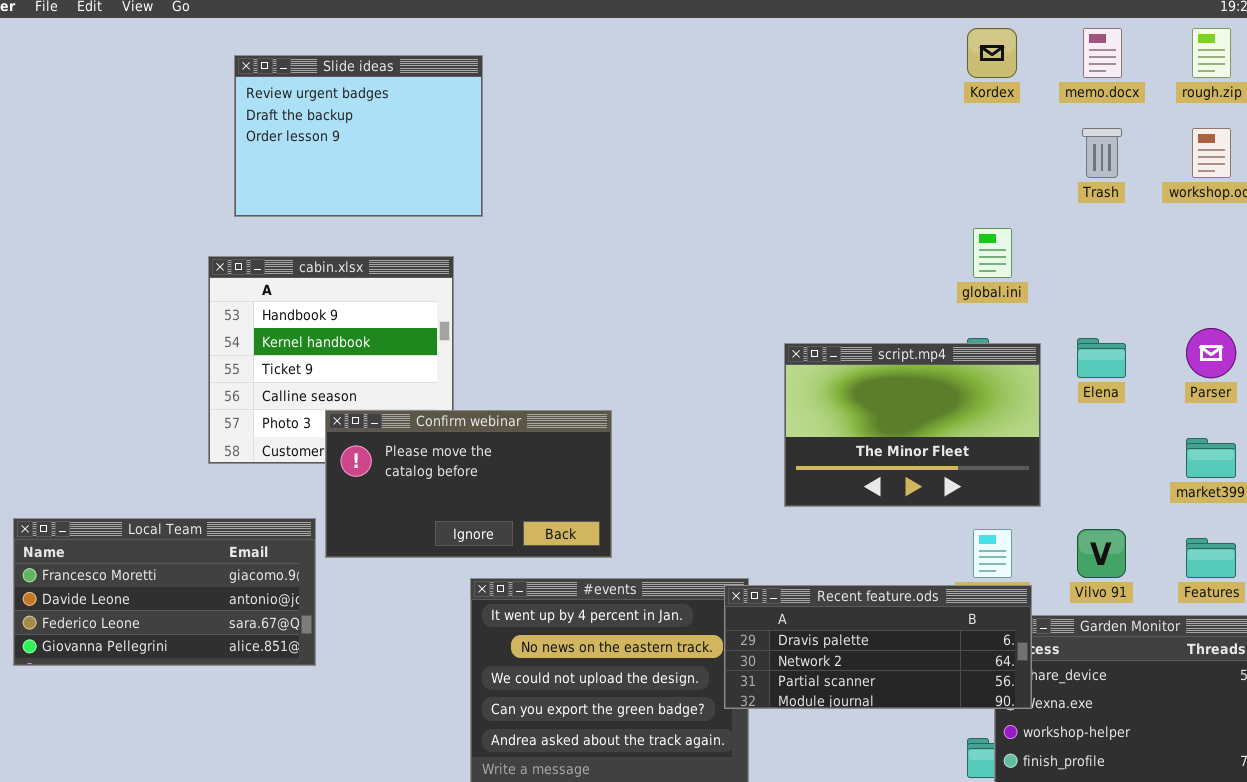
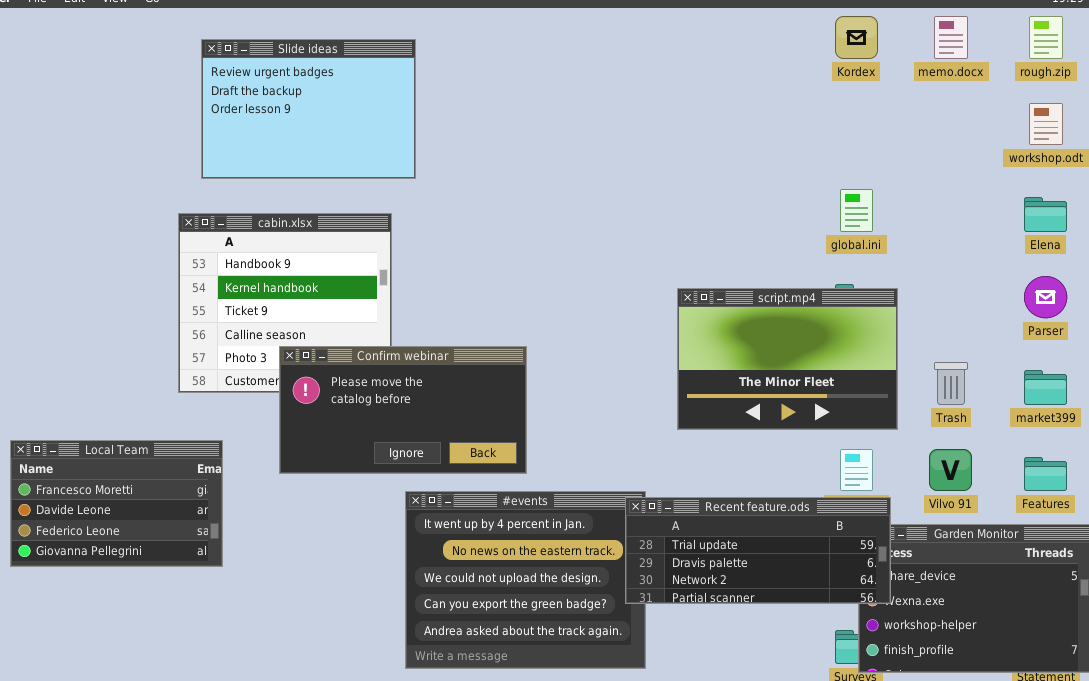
Trash: [1082,128,1122,178] -> [934,362,968,405], moved
Elena: [1077,338,1126,378] -> [1024,197,1067,232], moved
Local Team: [13,518,316,666] -> [10,440,223,567], resized
Recent feature.ods: [724,585,1032,709] -> [625,497,891,604], scrolled up 1 row

